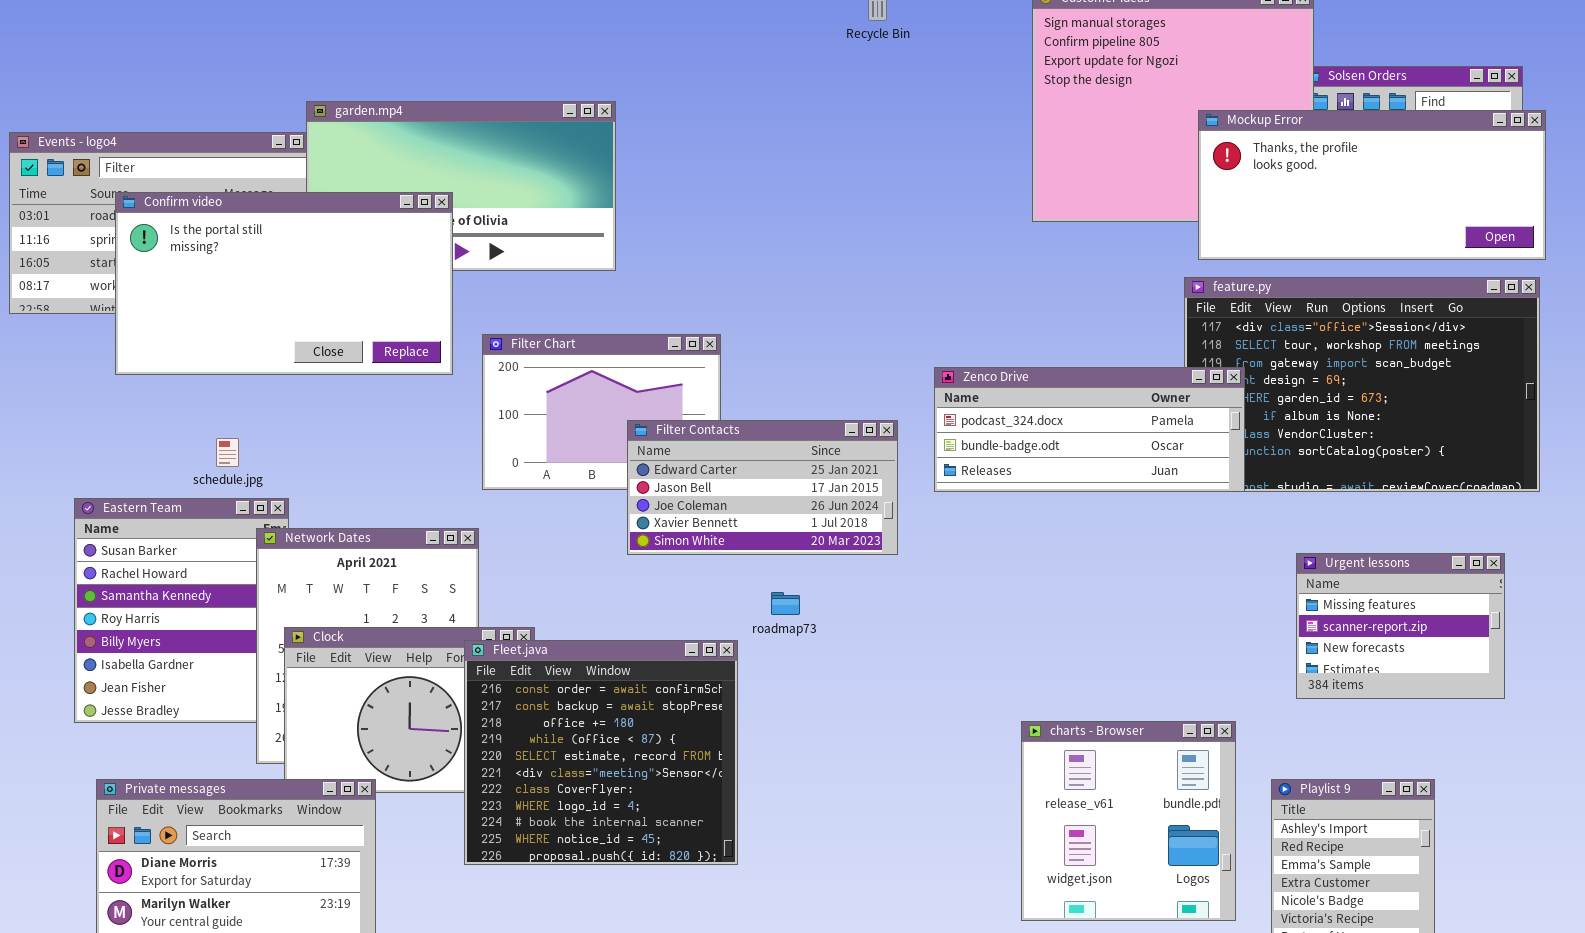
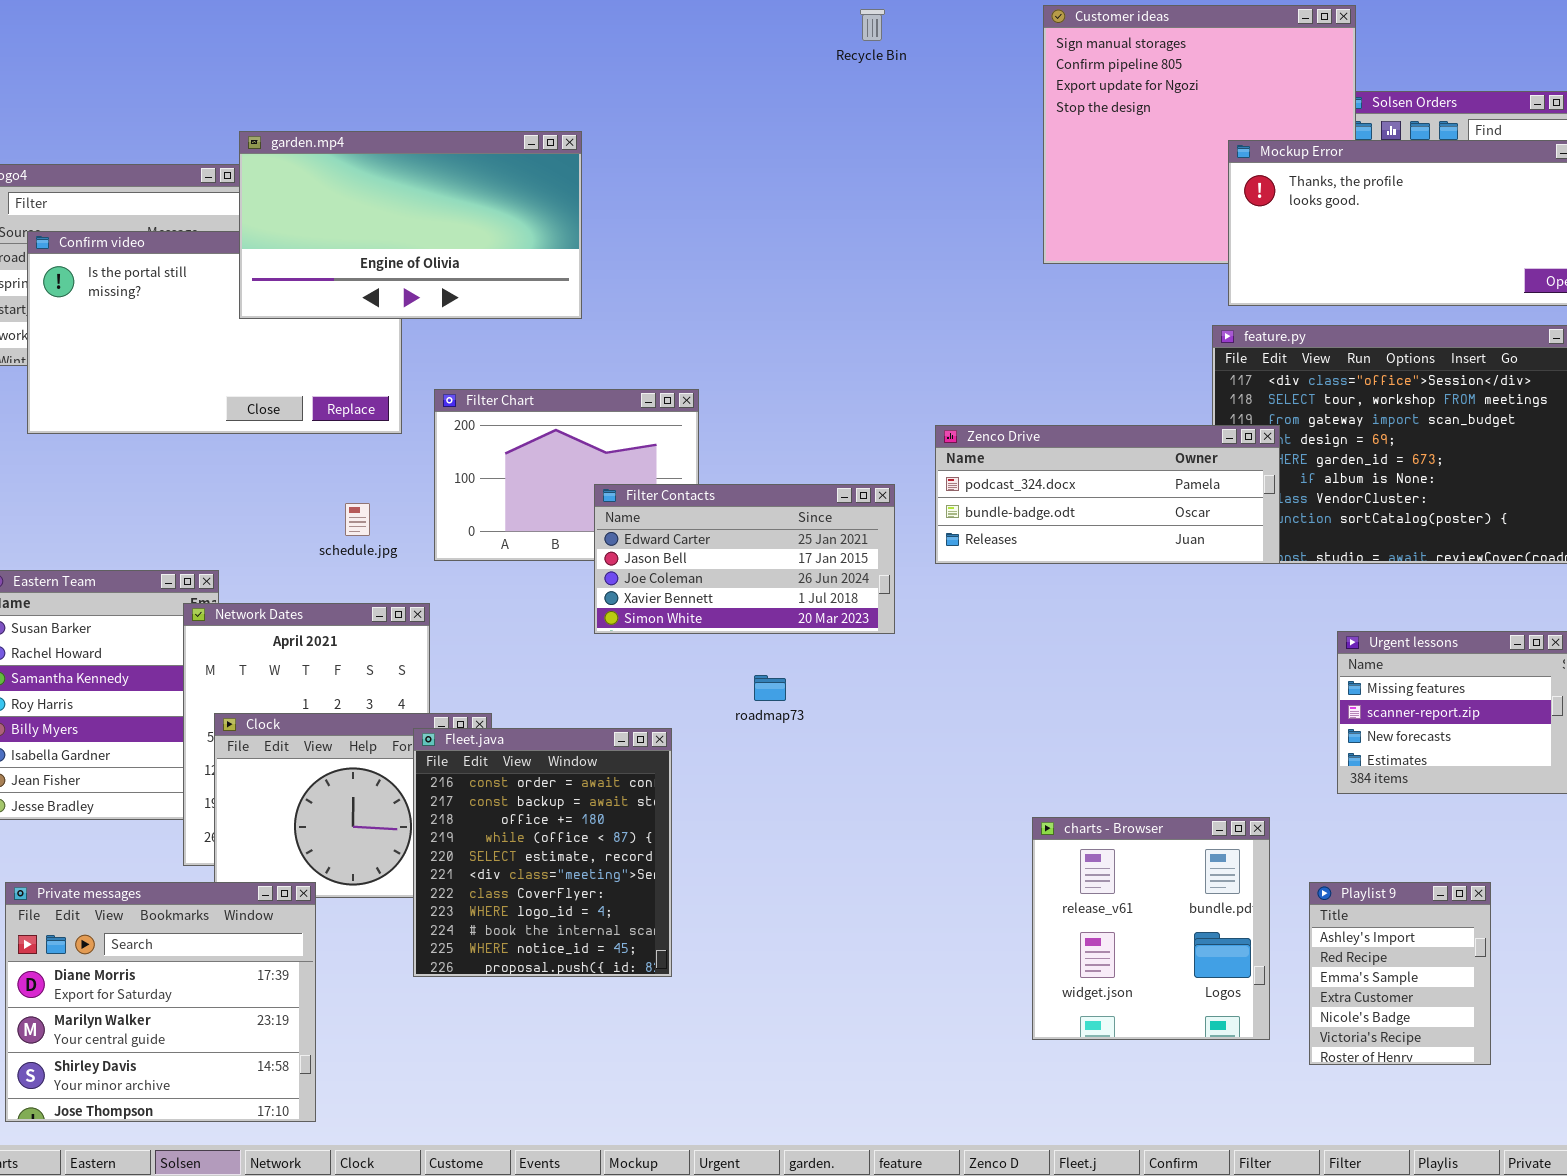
garden.mp4: [306,101,616,271] -> [239,131,582,319], raised
schedule.jpg: [216,438,239,467] -> [345,503,370,536], moved
Fleet.java: [464,640,738,865] -> [413,728,672,977], resized

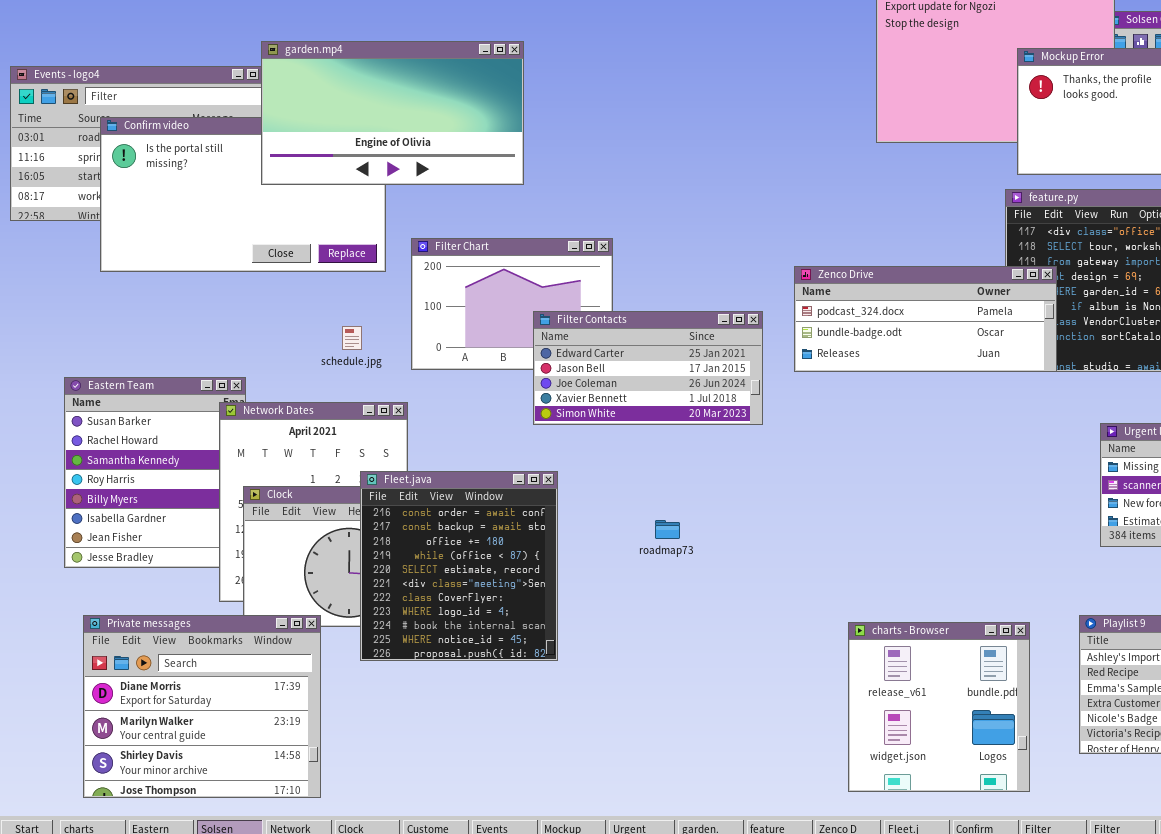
roadmap73: [754,675,786,701] -> [655,520,680,539], moved
Fleet.java: [413,728,672,977] -> [360,471,558,661], moved
charts - Browser: [1032,817,1270,1040] -> [848,622,1030,792], moved

